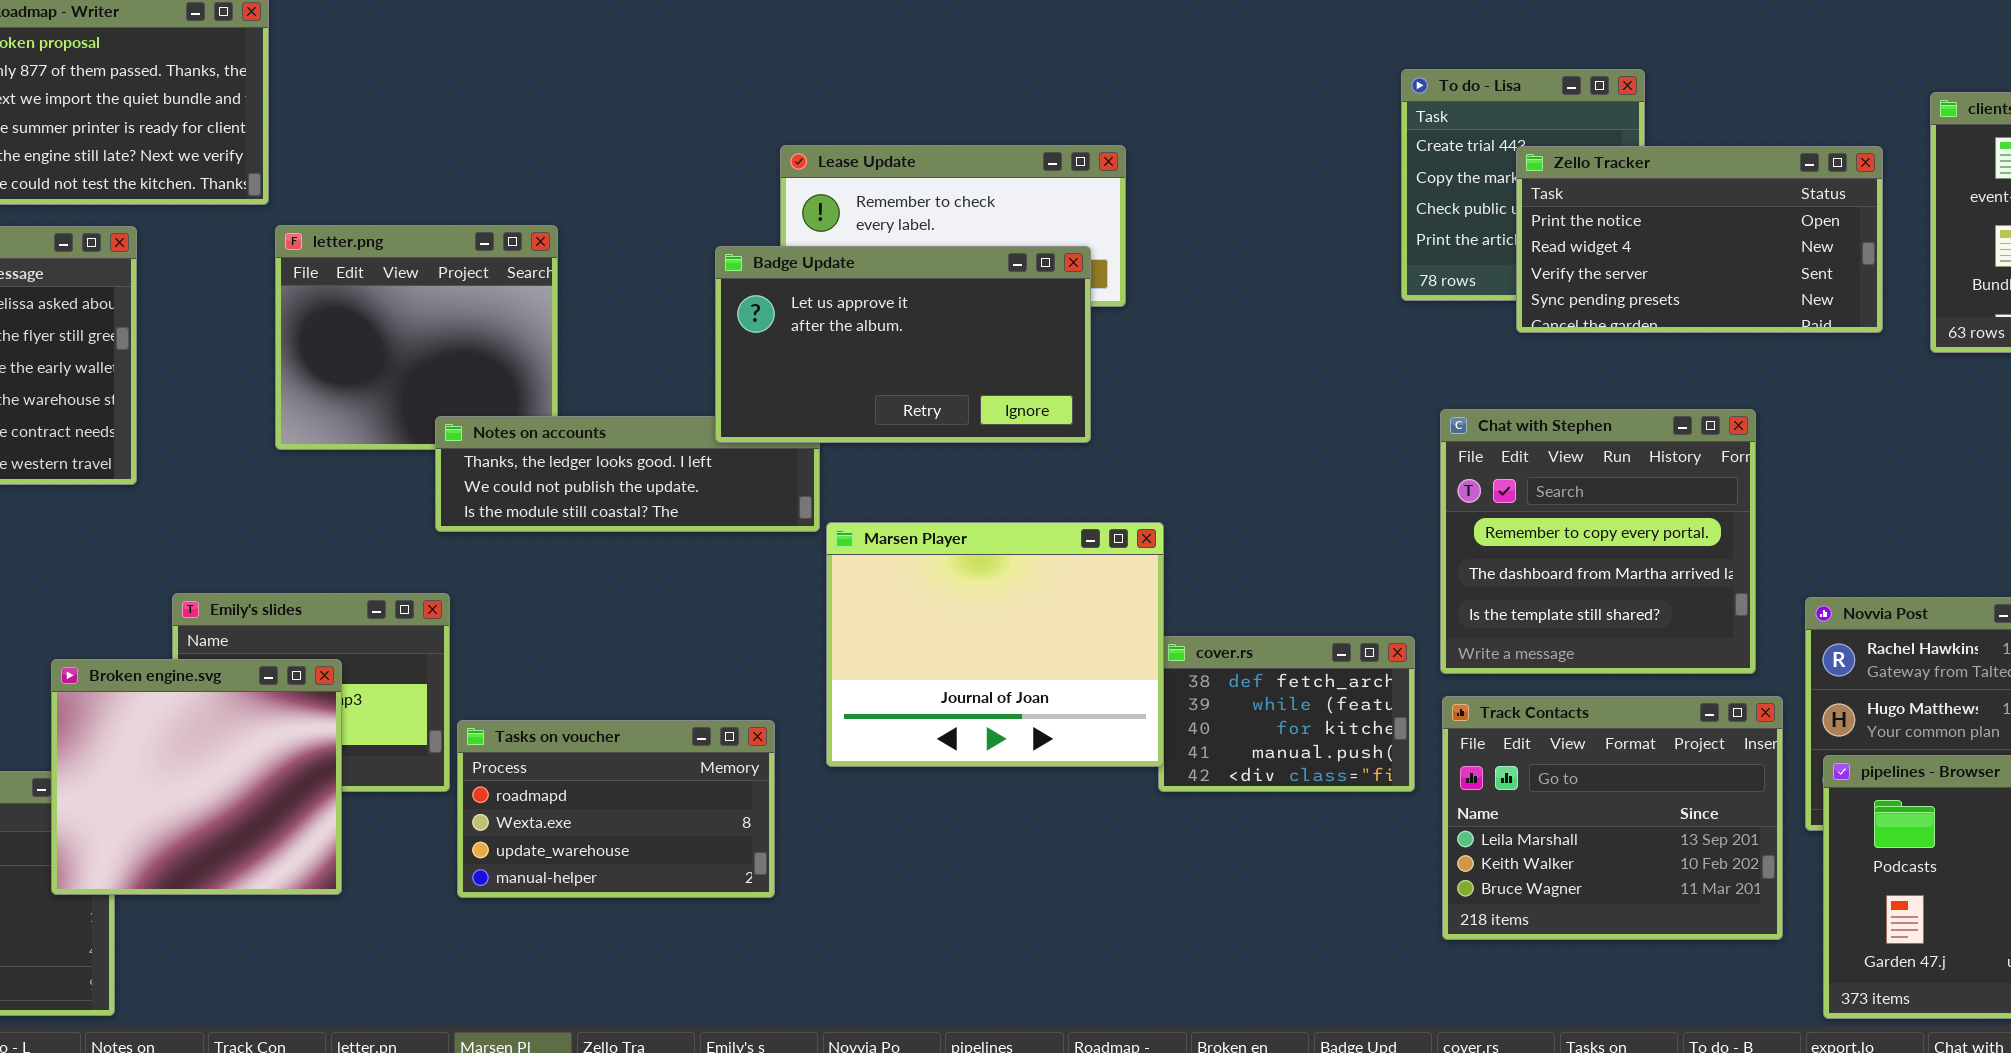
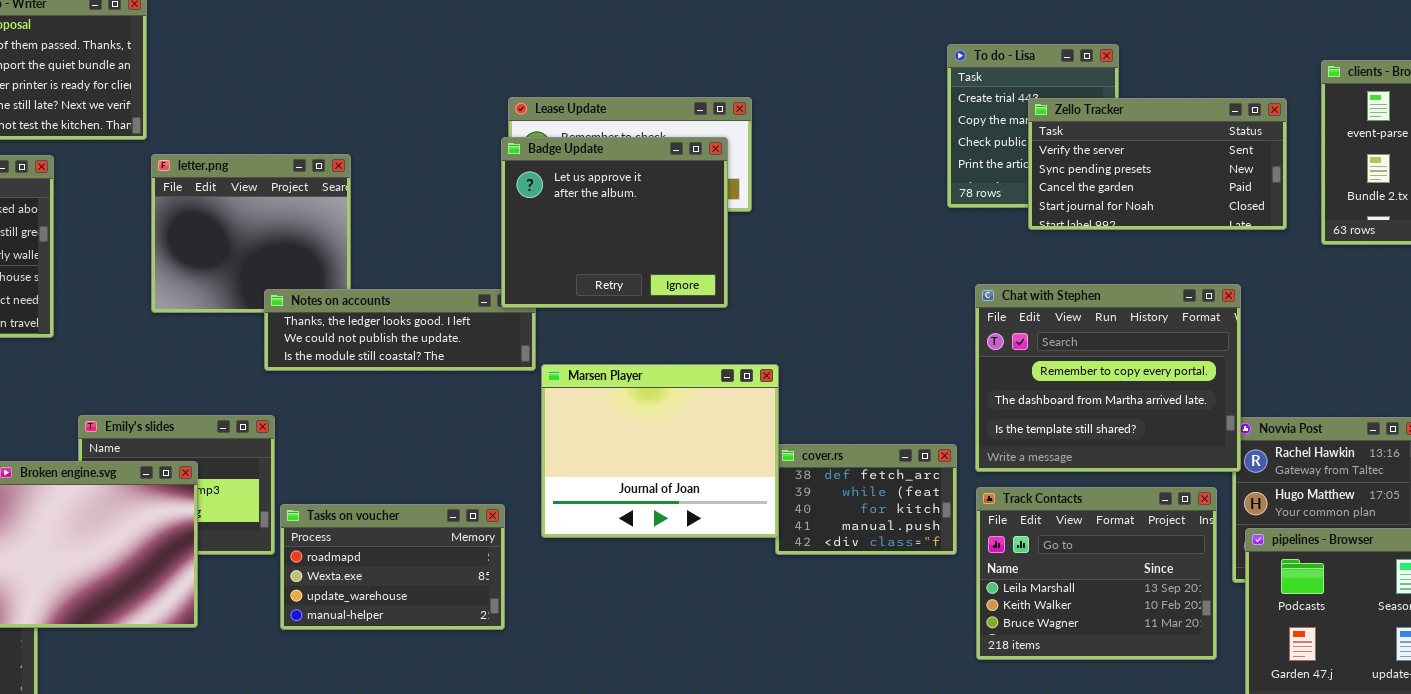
Zello Tracker: [1516,146,1883,333] -> [1028,98,1287,230], scrolled down 2 rows
Badge Update: [715,246,1091,443] -> [501,137,728,308], resized
Chat with Stephen: [1440,409,1756,674] -> [975,284,1241,472], resized

